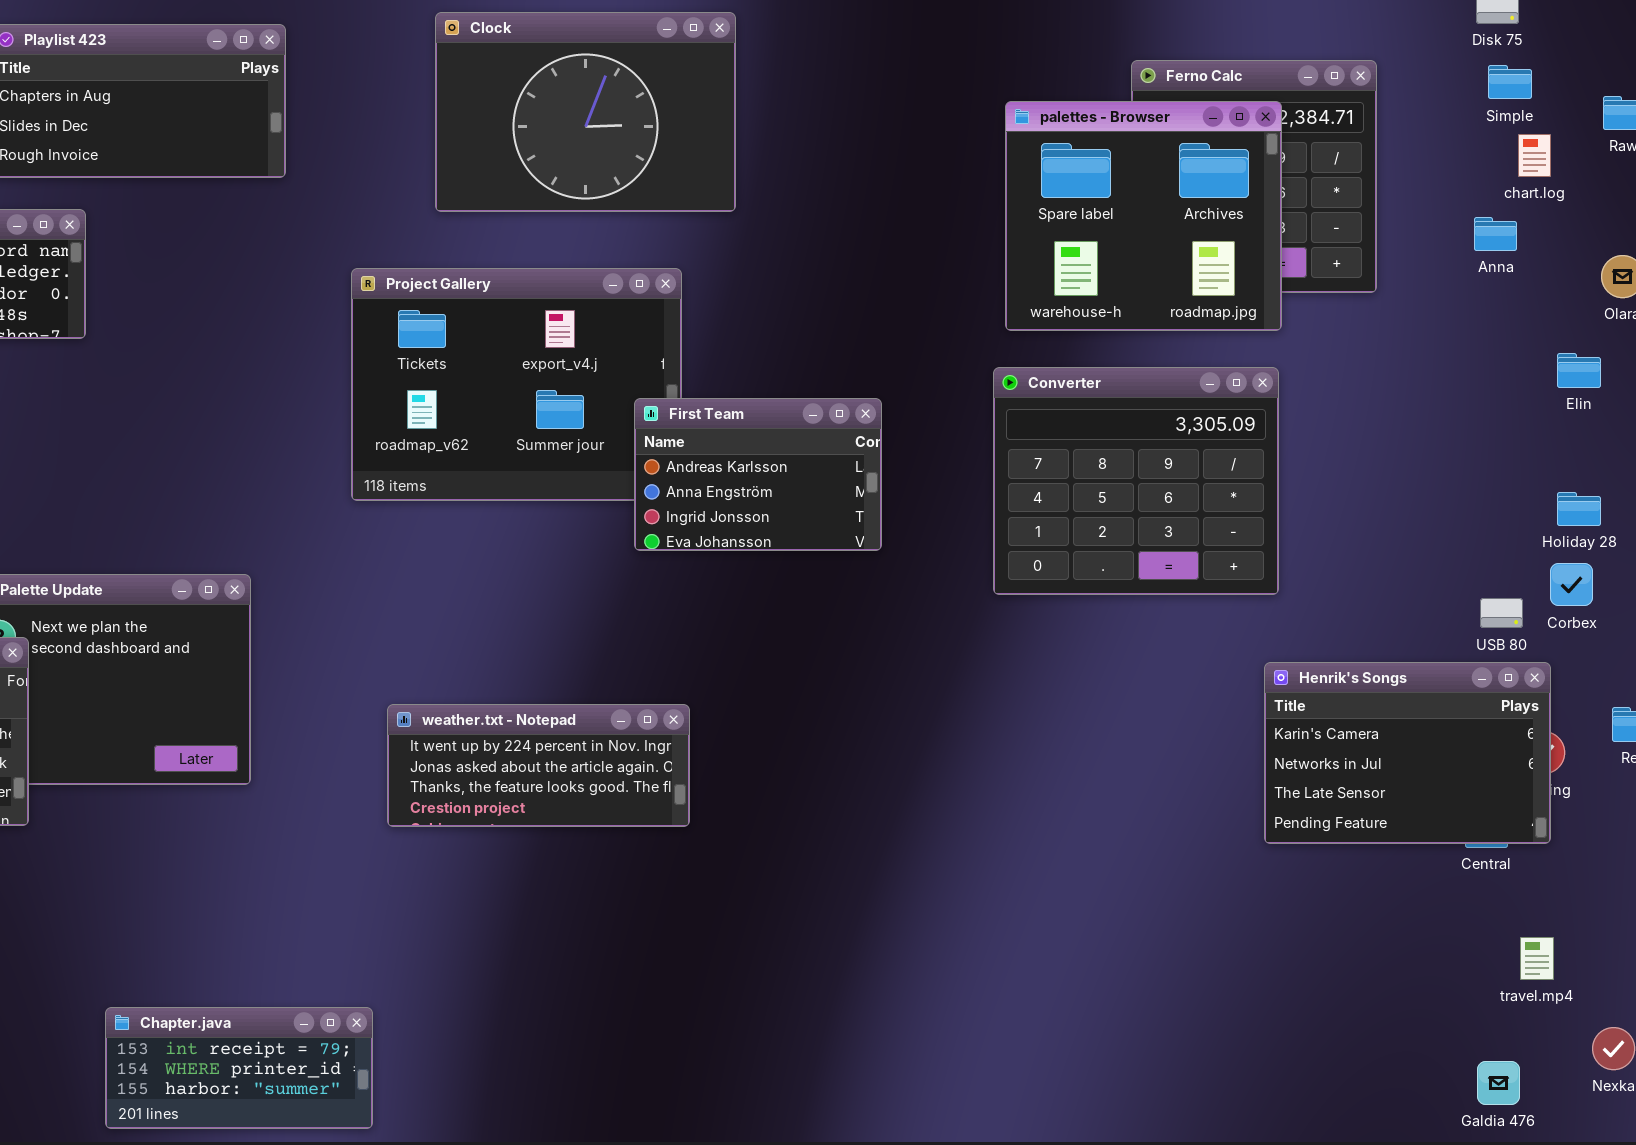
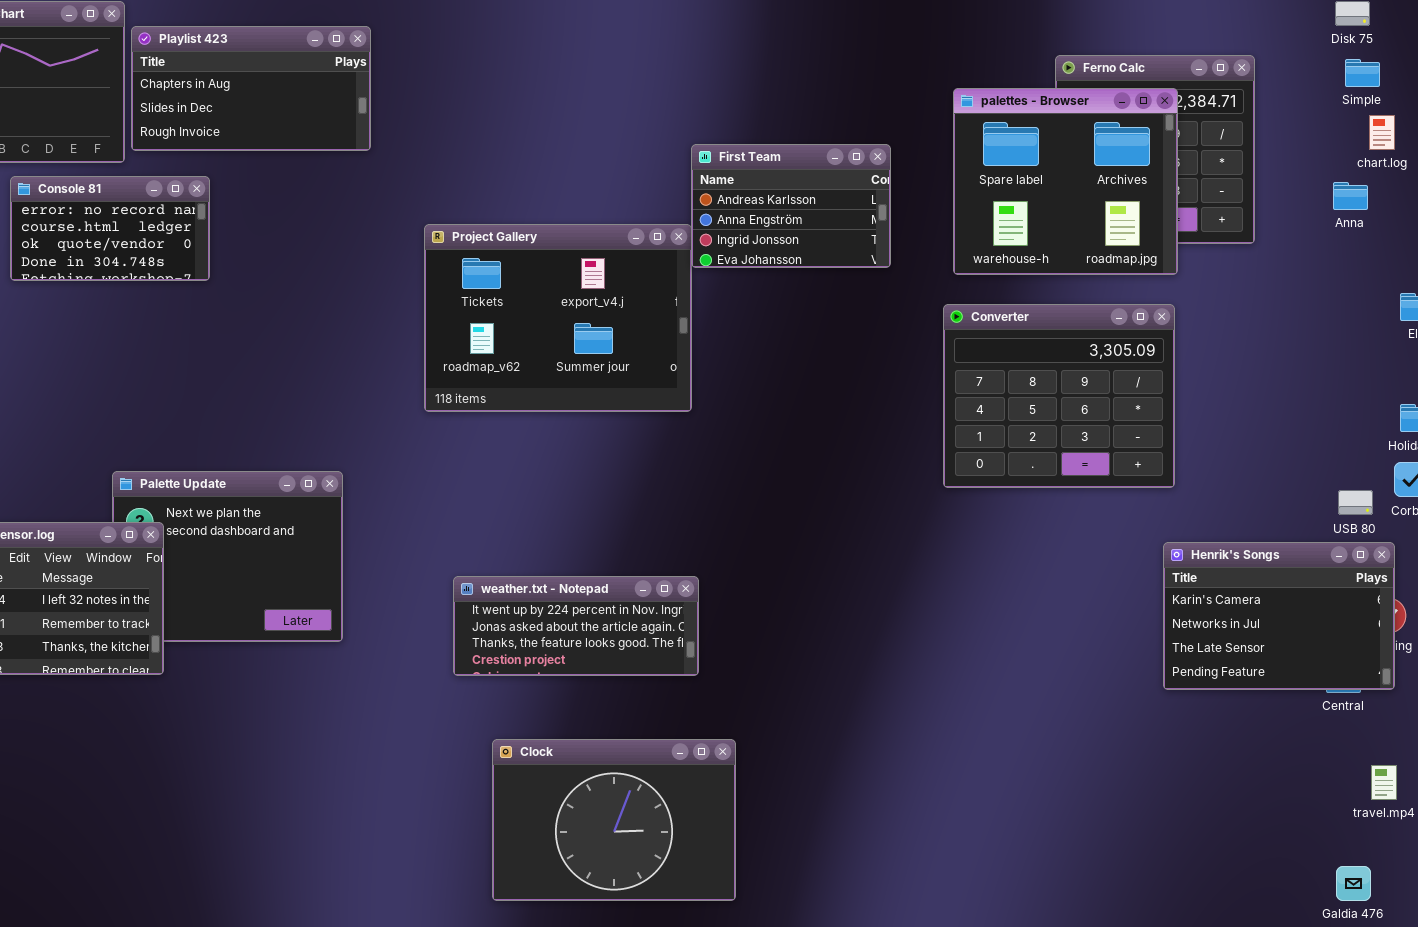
Clock: [435,12,736,212] -> [492,739,736,901], moved
First Team: [634,398,882,551] -> [691,144,891,268], moved
Chapter.java: [105,1007,373,1129] -> none, closed

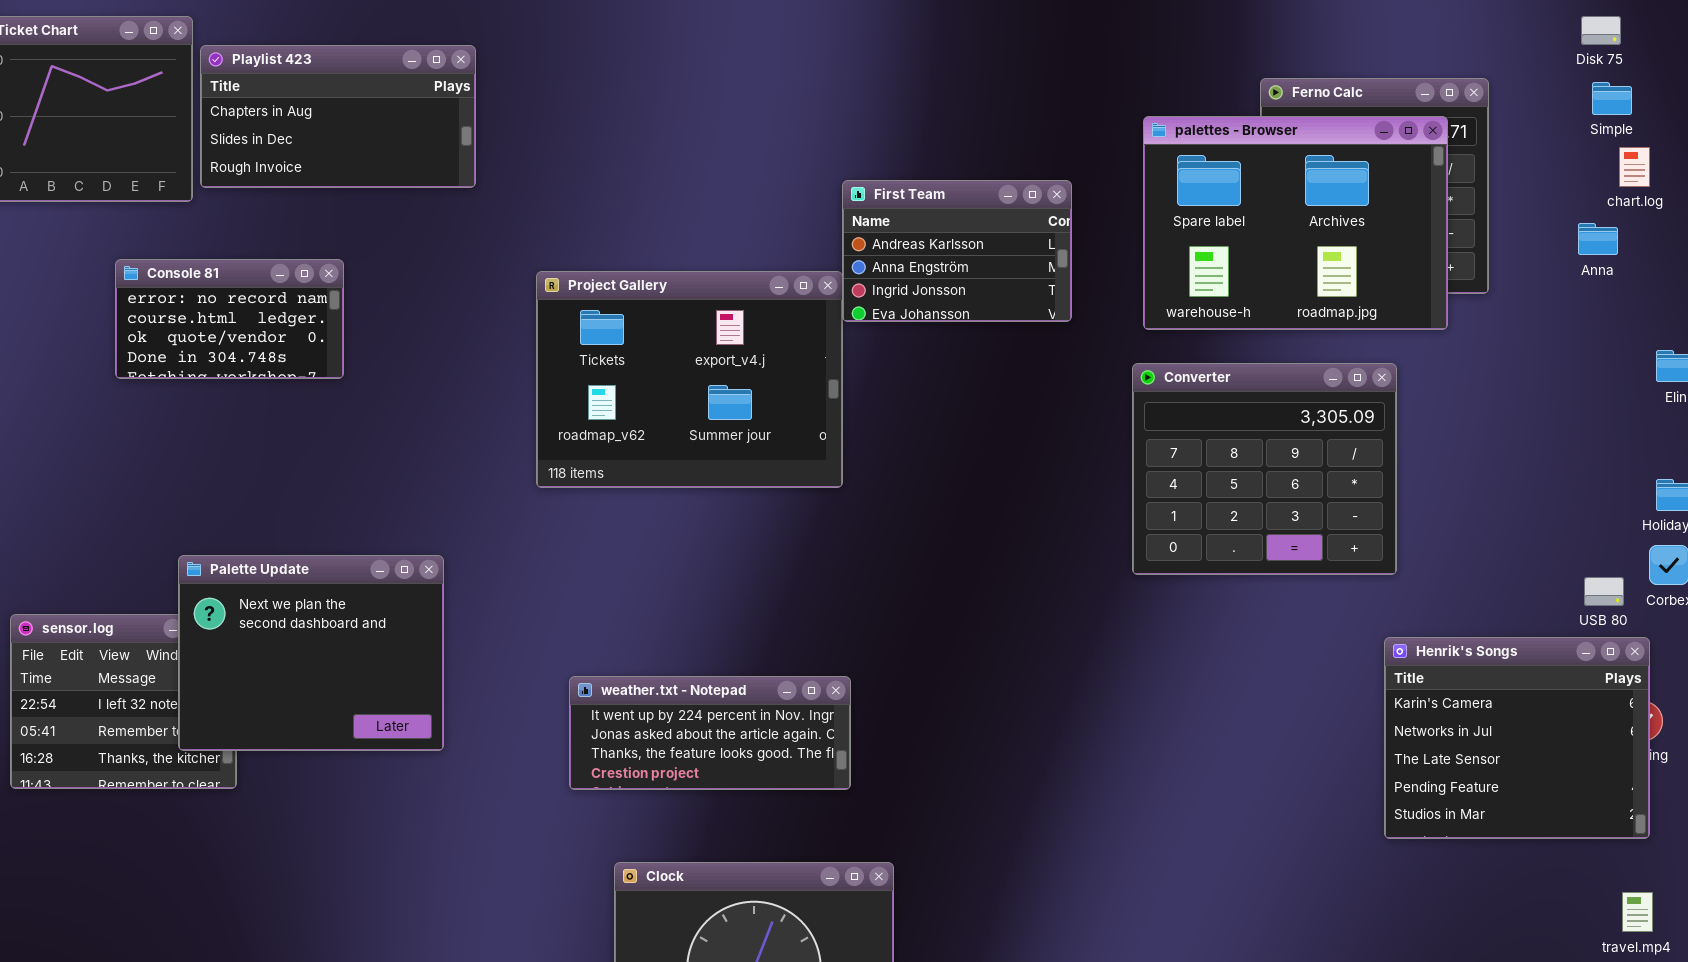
palettes - Browser: [953,88,1178,275] -> [1143,116,1448,330], resized
Console 81: [10,176,210,281] -> [115,259,344,379], moved
Palette Update: [112,471,343,642] -> [178,555,444,751], raised
Henrik's Songs: [1163,542,1395,690] -> [1384,637,1650,839], resized

